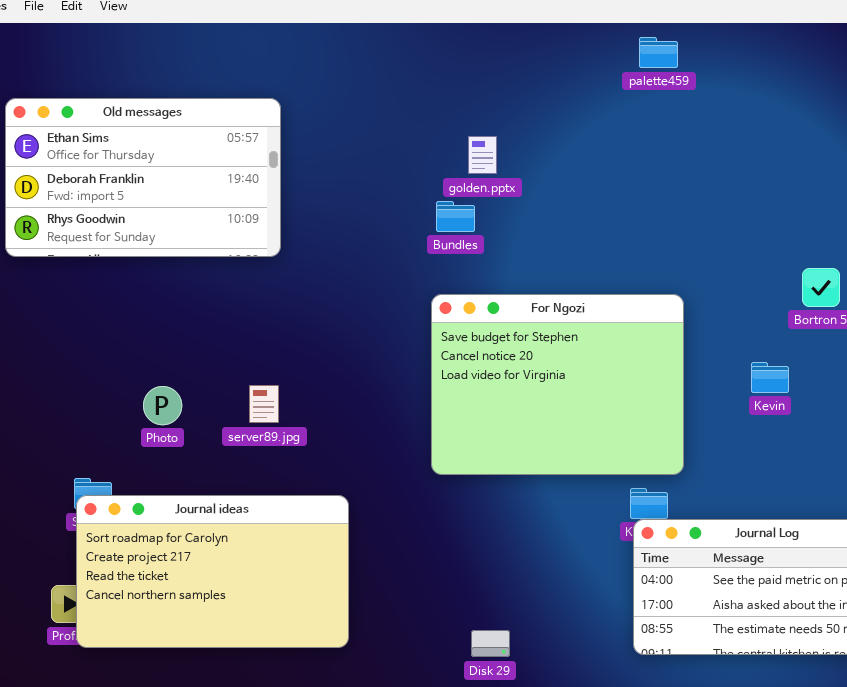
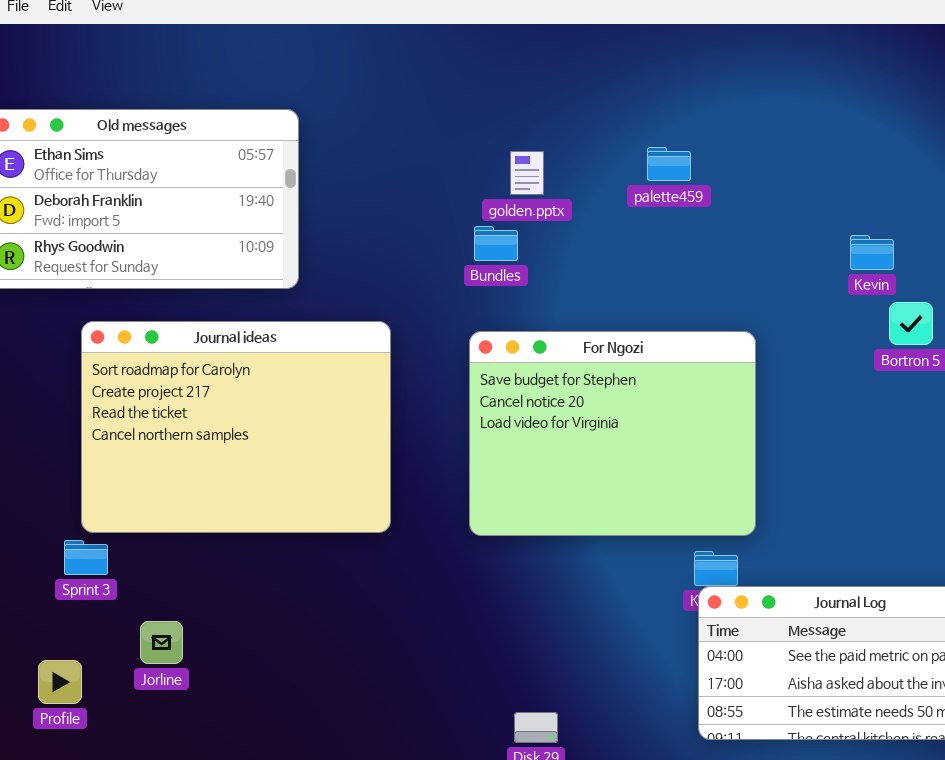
palette459: [639,37,678,68] -> [647,147,691,181], moved
Kevin: [751,362,789,393] -> [850,235,894,270], moved
Journal ideas: [76,495,349,648] -> [81,321,391,533], moved, resized

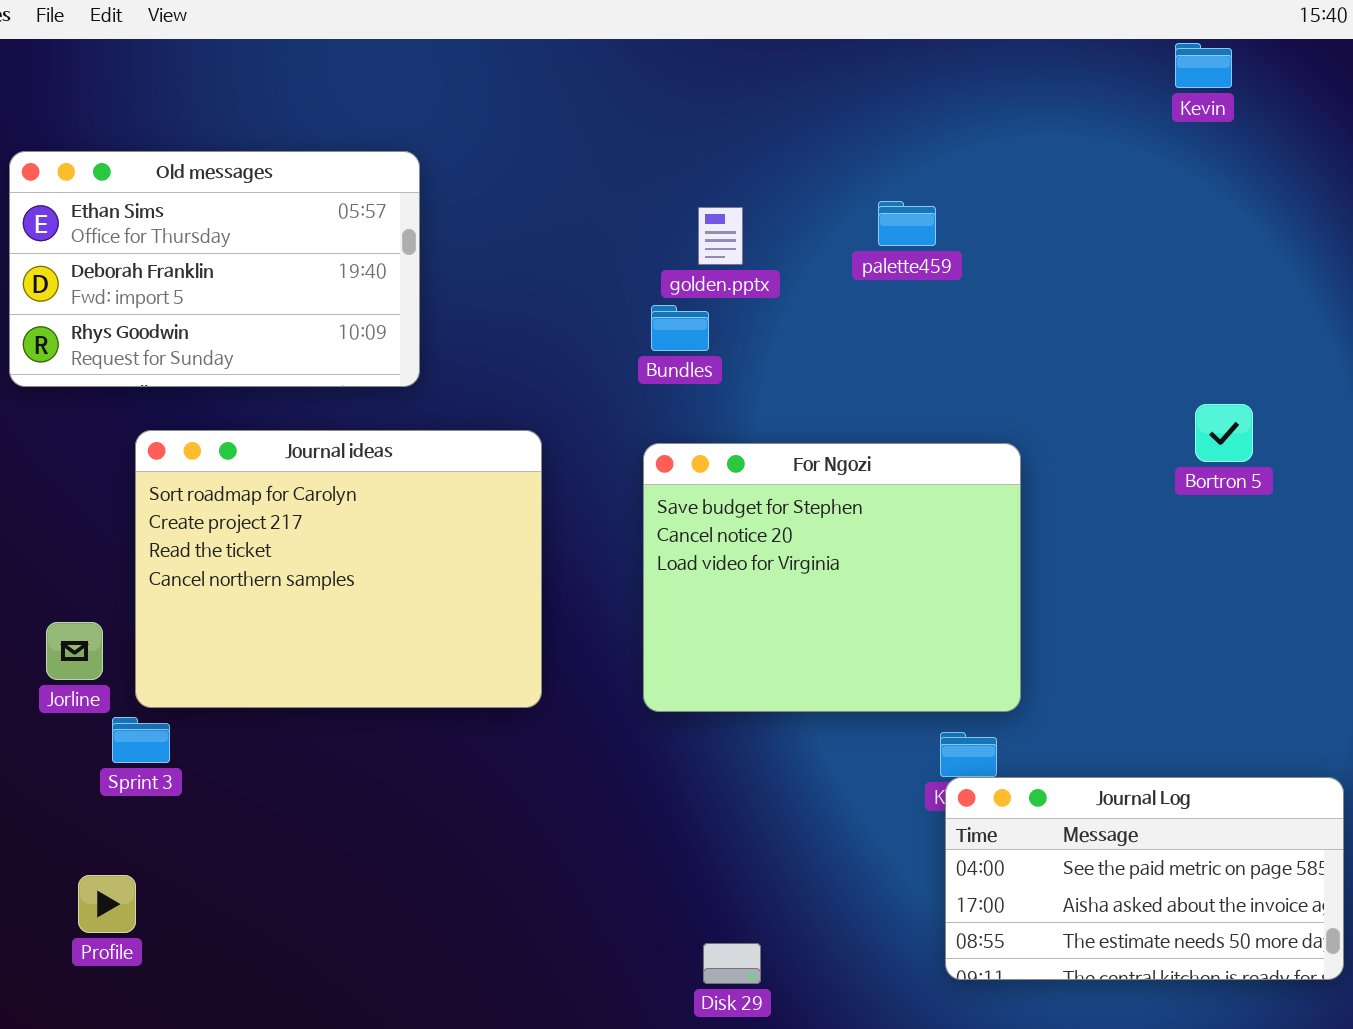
Kevin: [850,235,894,270] -> [1175,43,1232,88], moved
Jorline: [140,621,183,664] -> [46,622,103,680], moved

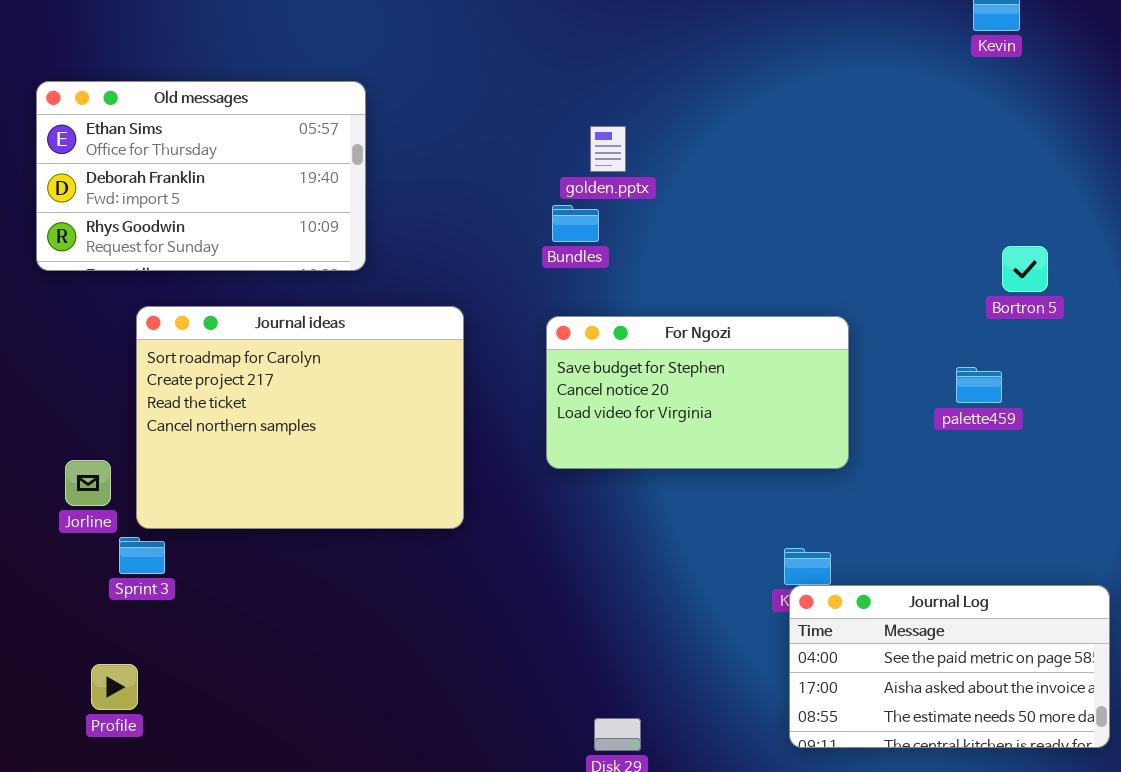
palette459: [878,201,936,246] -> [956,367,1002,403], moved
Bortron 5: [1195,404,1253,462] -> [1002,246,1048,292], moved
For Ngozi: [643,443,1021,712] -> [546,316,849,469], resized

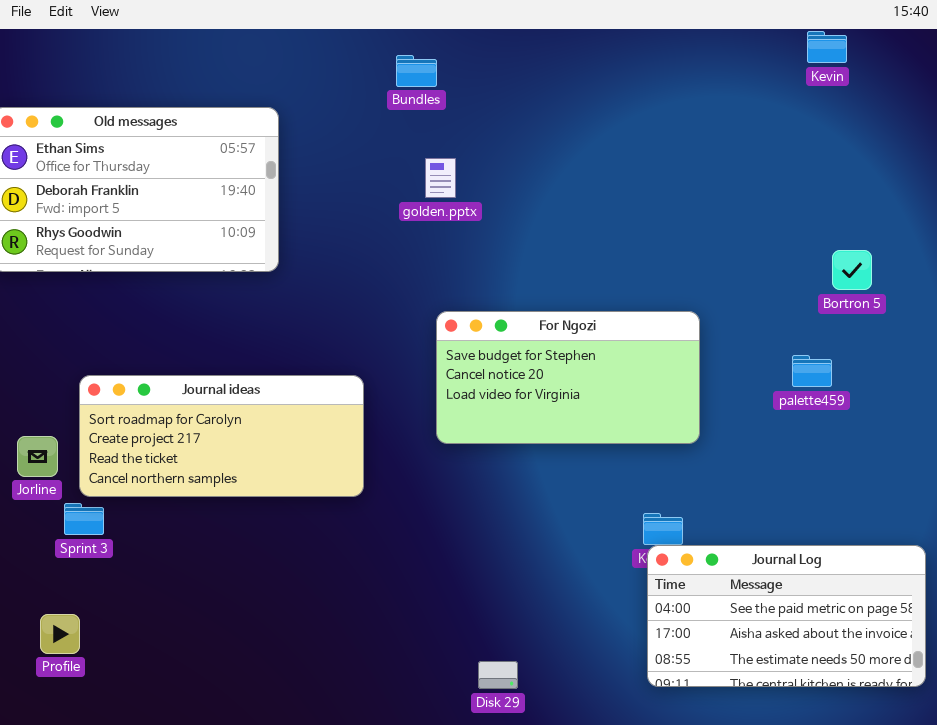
golden.pptx: [590,126,626,172] -> [425,158,456,198], moved
Bundles: [552,205,599,242] -> [396,55,437,87], moved
Journal ideas: [136,306,464,529] -> [79,375,364,497], resized

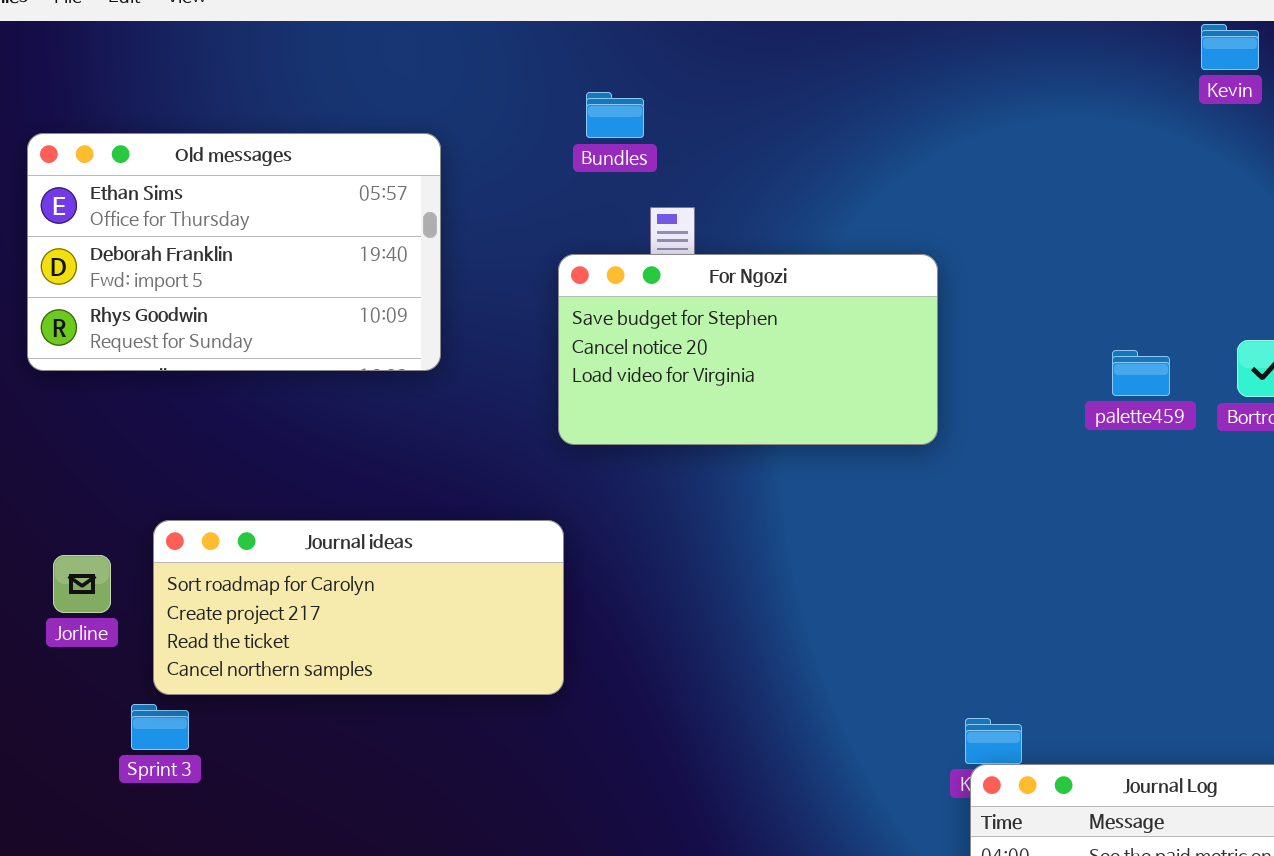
Bundles: [396,55,437,87] -> [586,92,644,138], moved
For Ngozi: [436,311,700,444] -> [558,254,938,445], moved
palette459: [792,355,832,387] -> [1112,350,1170,396], moved
Jorline: [17,436,58,477] -> [53,555,111,613], moved

